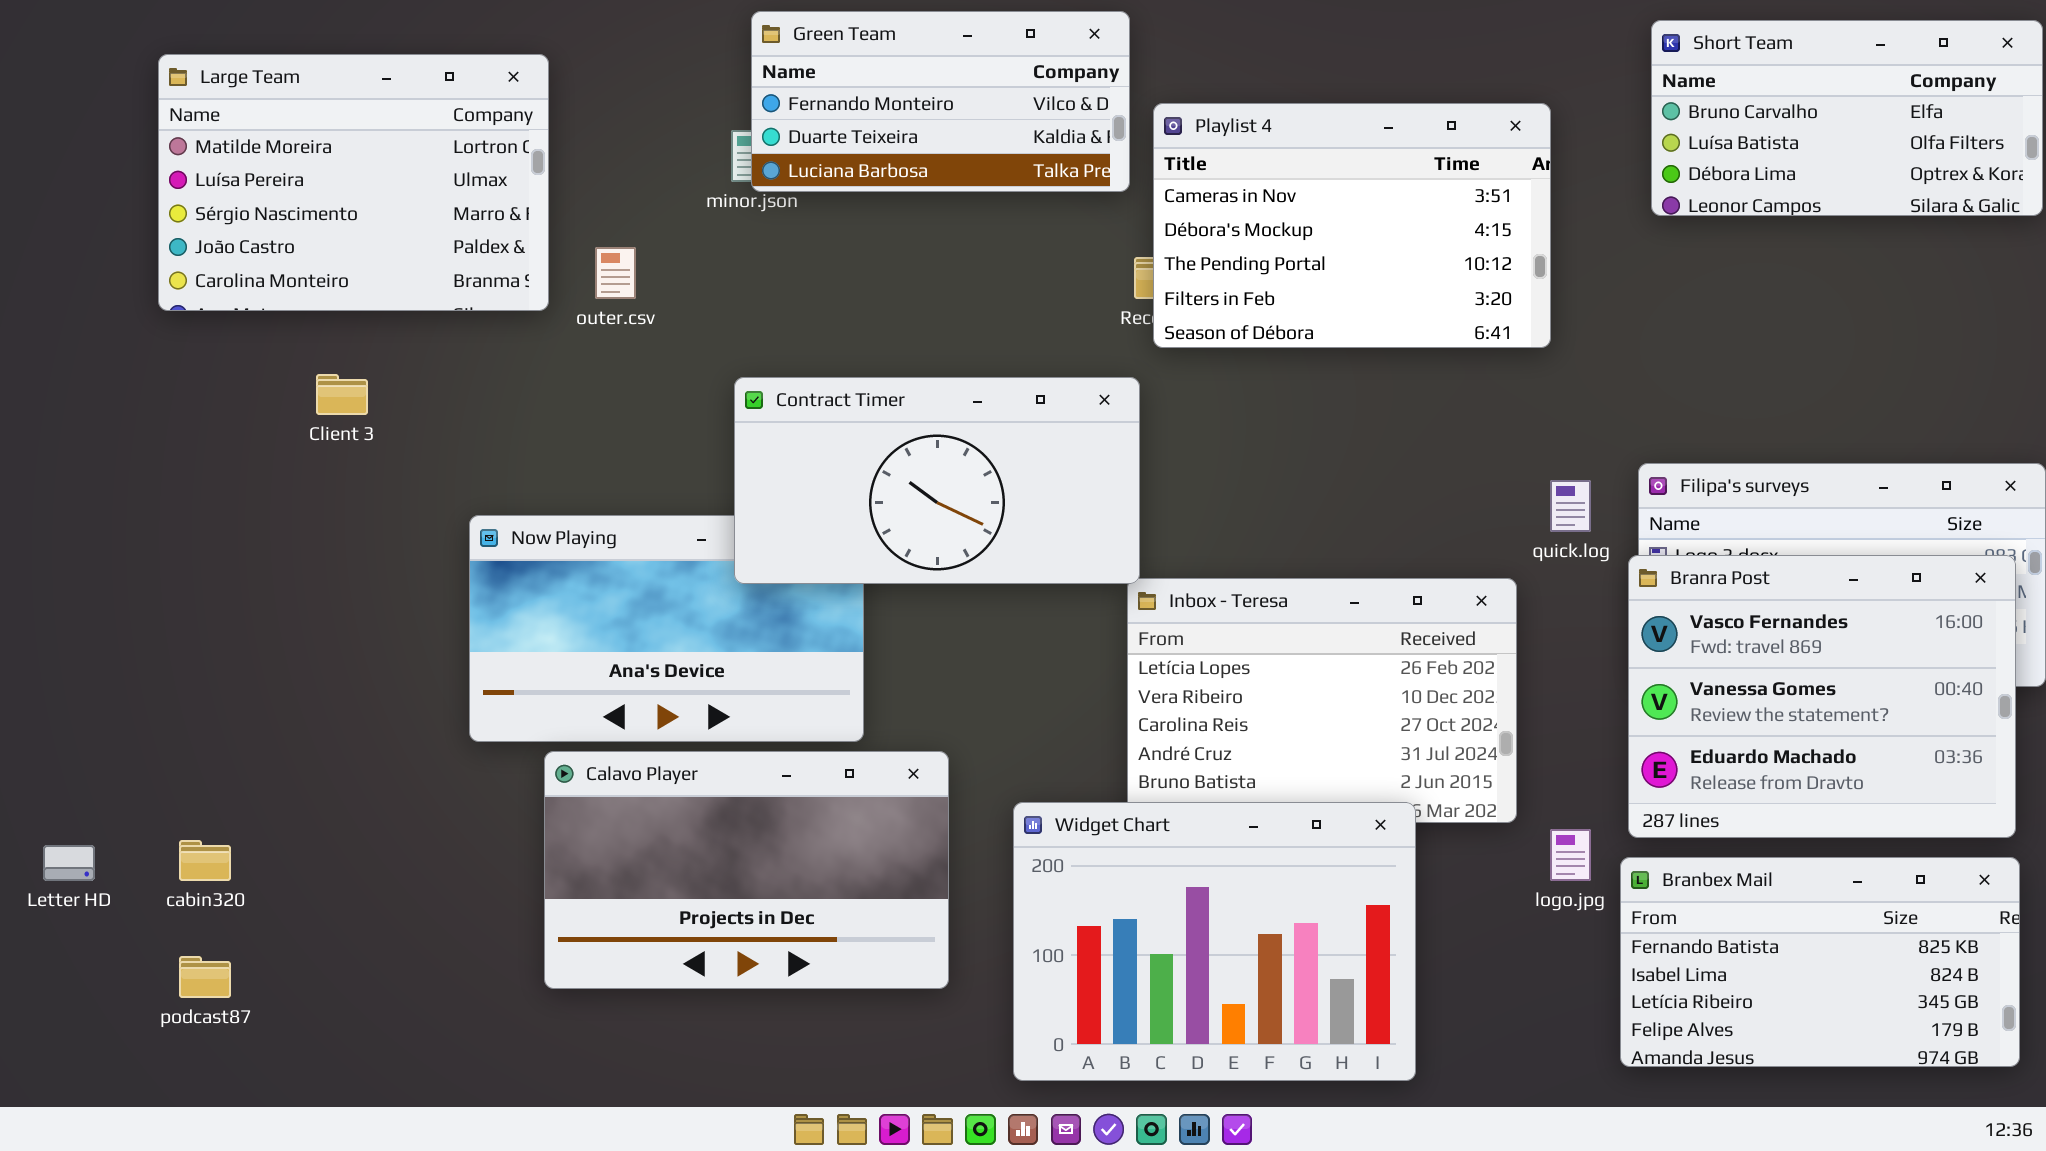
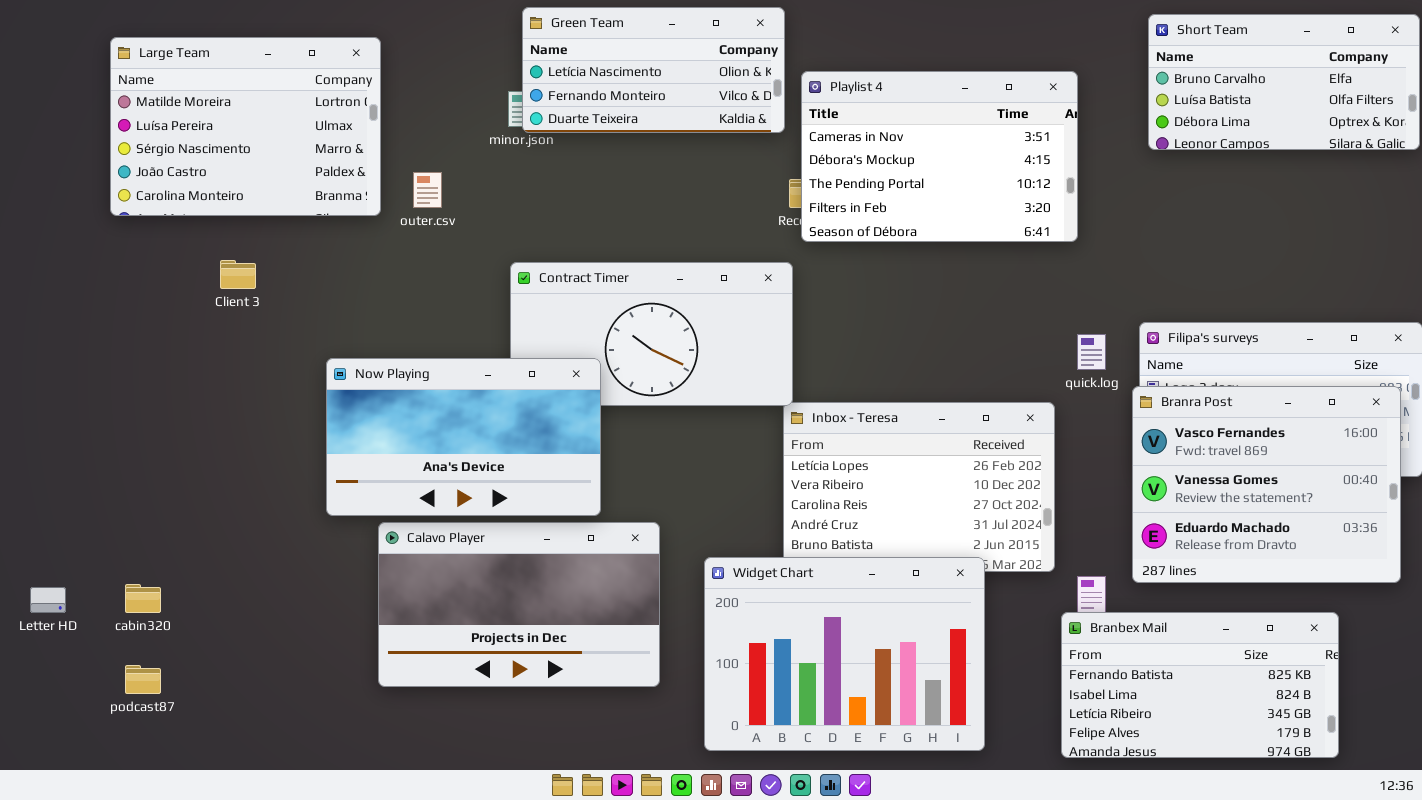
Green Team: [751,11,1130,192] -> [522,7,785,133], scrolled up 1 row
Now Playing: [469,515,864,742] -> [326,358,601,516], raised
Branbex Mail: [1620,857,2020,1067] -> [1061,612,1339,758], moved

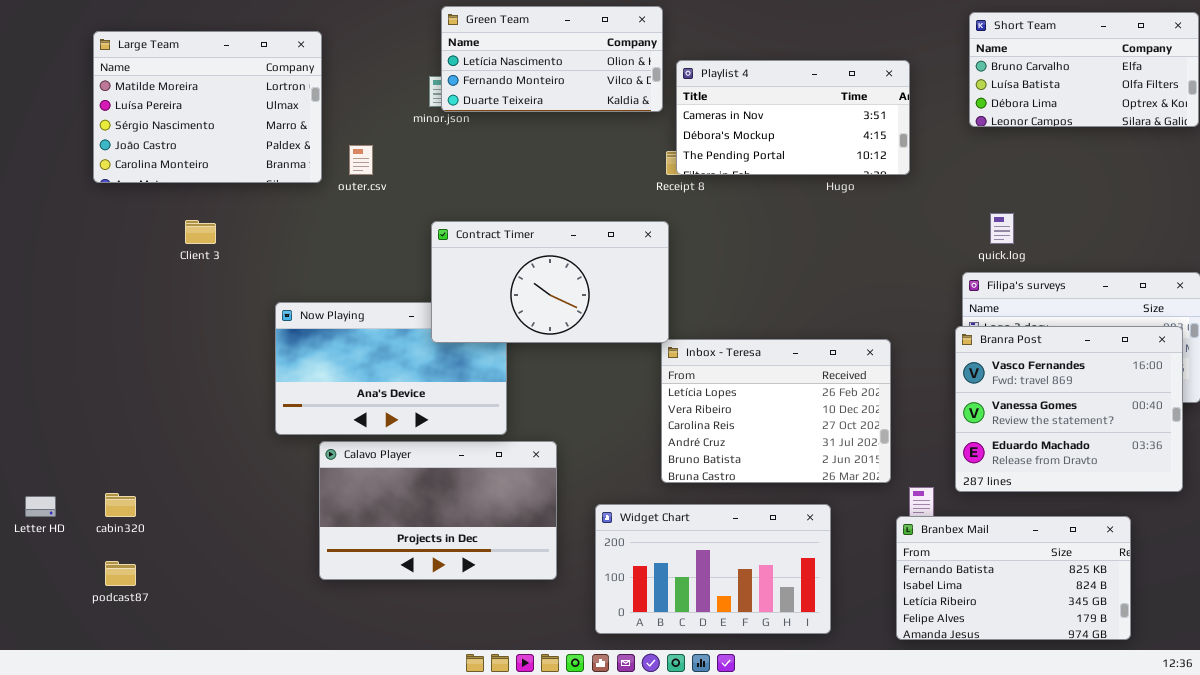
Playlist 4: [801,71,1078,242] -> [676,60,910,175], resized
Contract Timer: [510,262,793,406] -> [431,221,669,343], raised
quick.log: [1077,334,1106,370] -> [990,213,1014,244], moved
Widget Chart: [704,557,985,751] -> [595,504,831,634], resized

